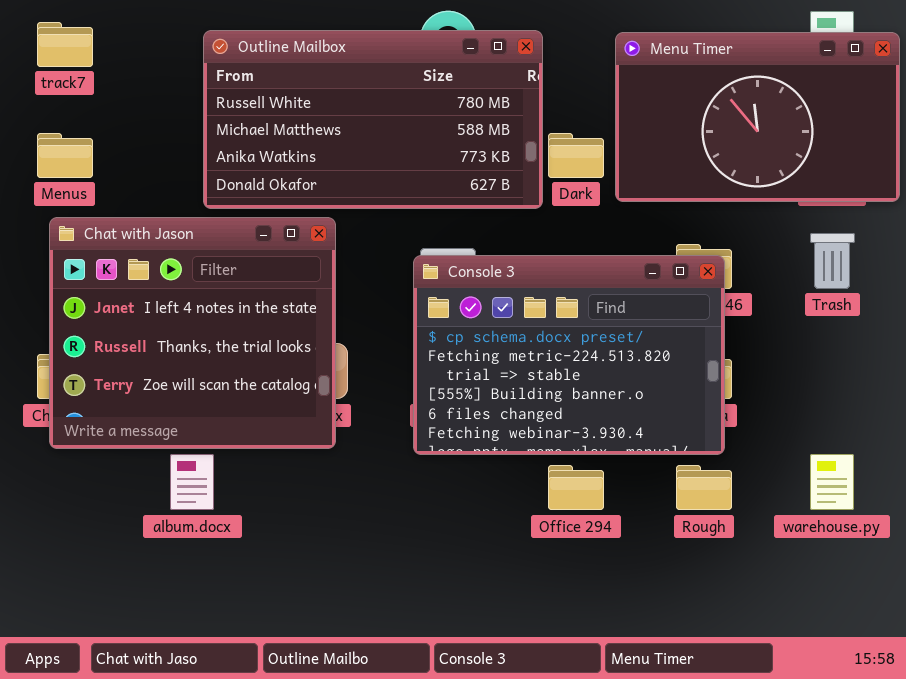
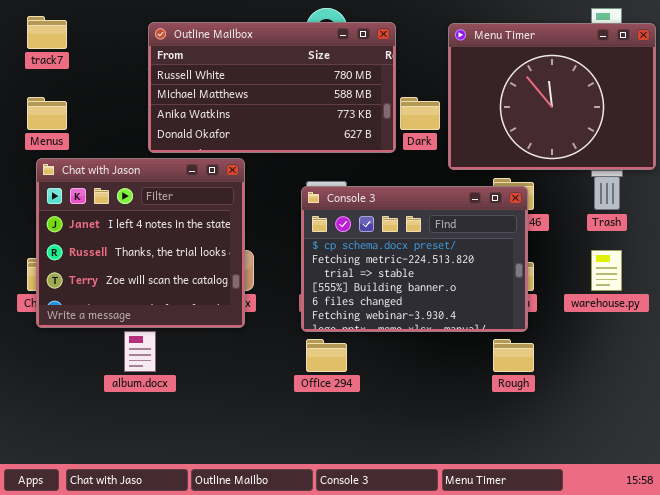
Menu Timer: [615,32,900,202] -> [448,23,656,170], resized
warehouse.py: [810,454,854,510] -> [591,250,622,291], moved
Office 294: [548,465,604,510] -> [306,339,347,372], moved

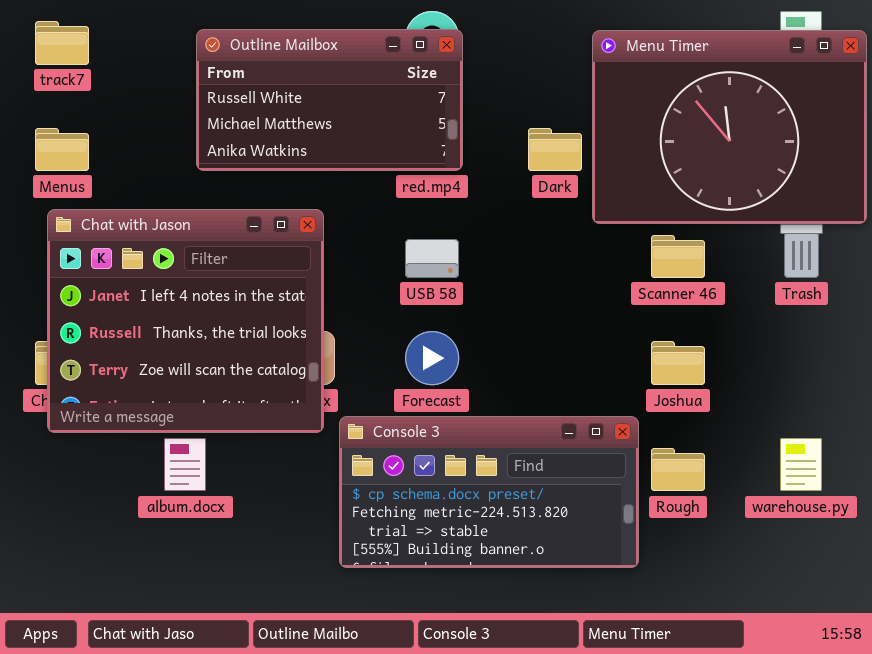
Outline Mailbox: [148,22,396,153] -> [196,29,463,171], resized
Console 3: [301,186,528,332] -> [339,416,639,568], moved, resized
warehouse.py: [591,250,622,291] -> [780,438,822,491], moved

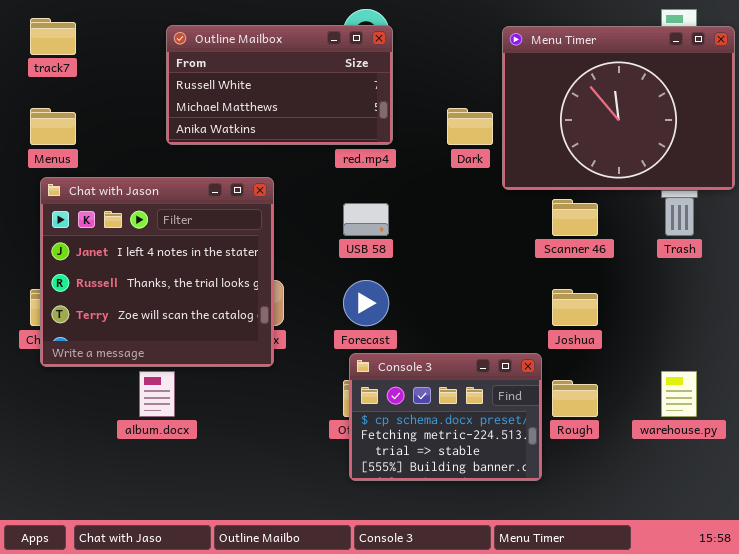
Console 3: [339,416,639,568] -> [349,353,542,481], resized

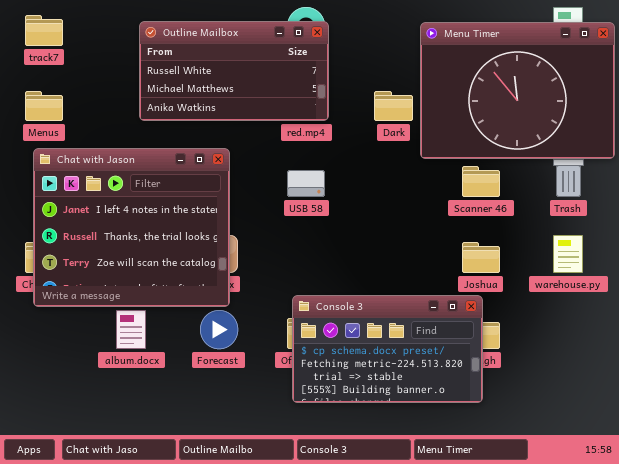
Forecast: [343,280,389,326] -> [200,310,238,349], moved
Console 3: [349,353,542,481] -> [292,295,483,403], resized
warehouse.py: [661,371,697,417] -> [553,235,583,273], moved

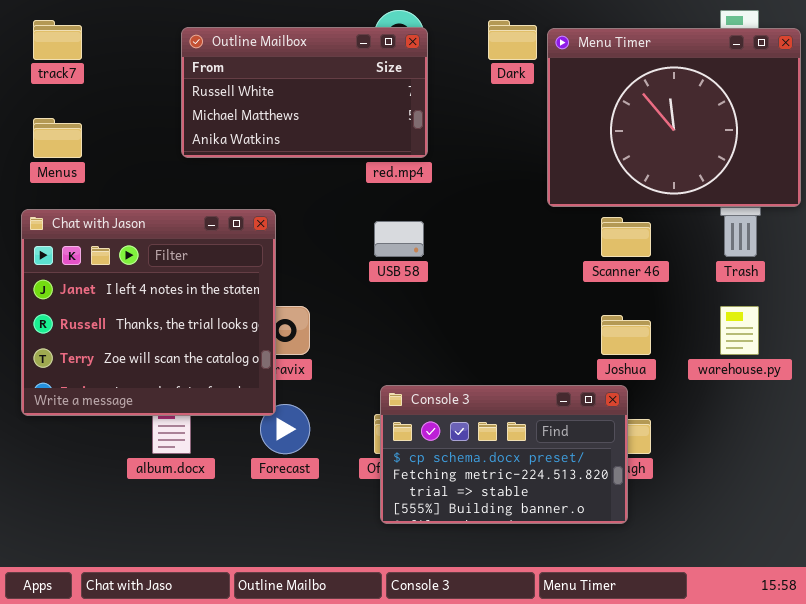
Dark: [374,91,413,121] -> [488,20,537,60], moved
Chat with Jason: [33,148,230,307] -> [21,209,276,416], moved

